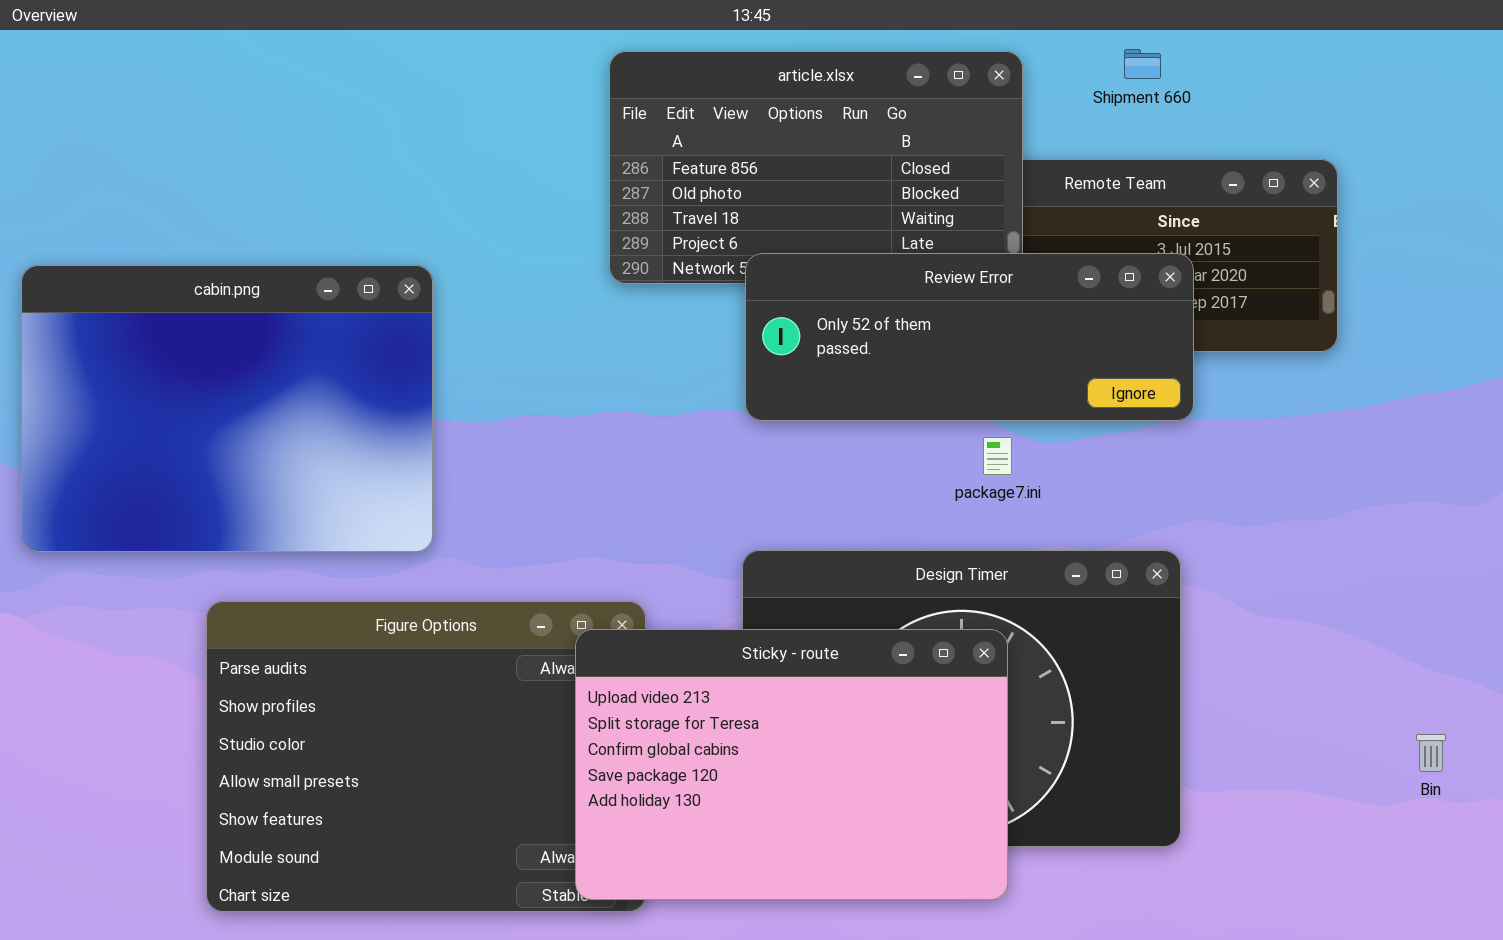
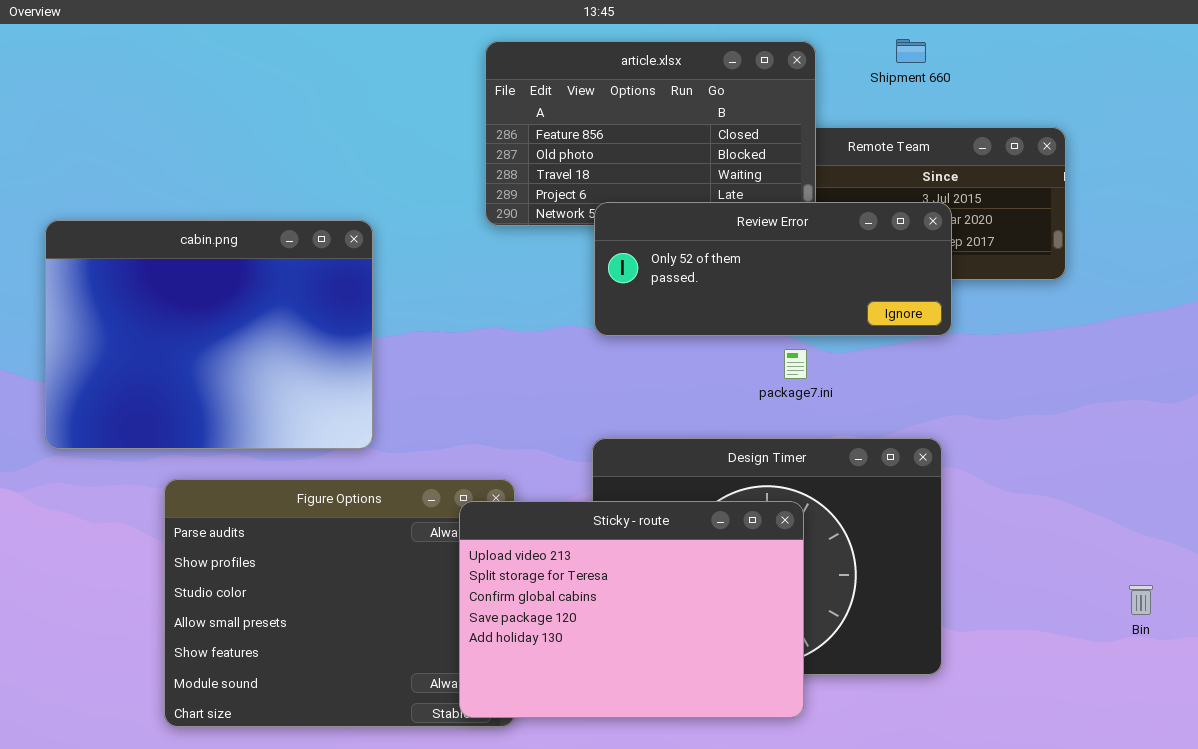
cabin.png: [21,265,433,552] -> [45,220,373,449], moved

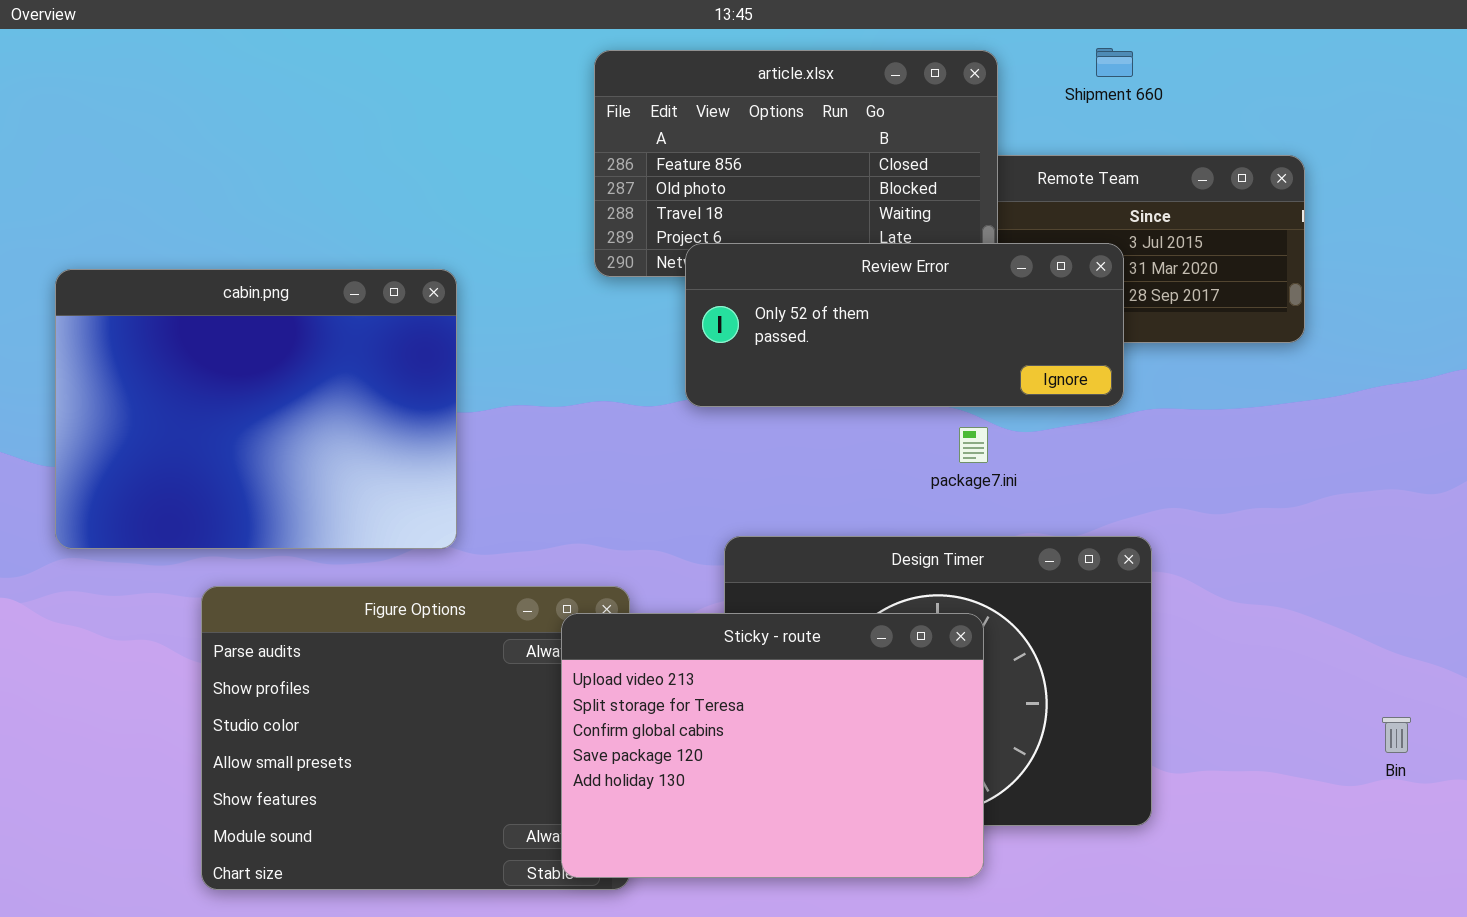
Review Error: [594,202,952,336] -> [685,243,1124,407], moved

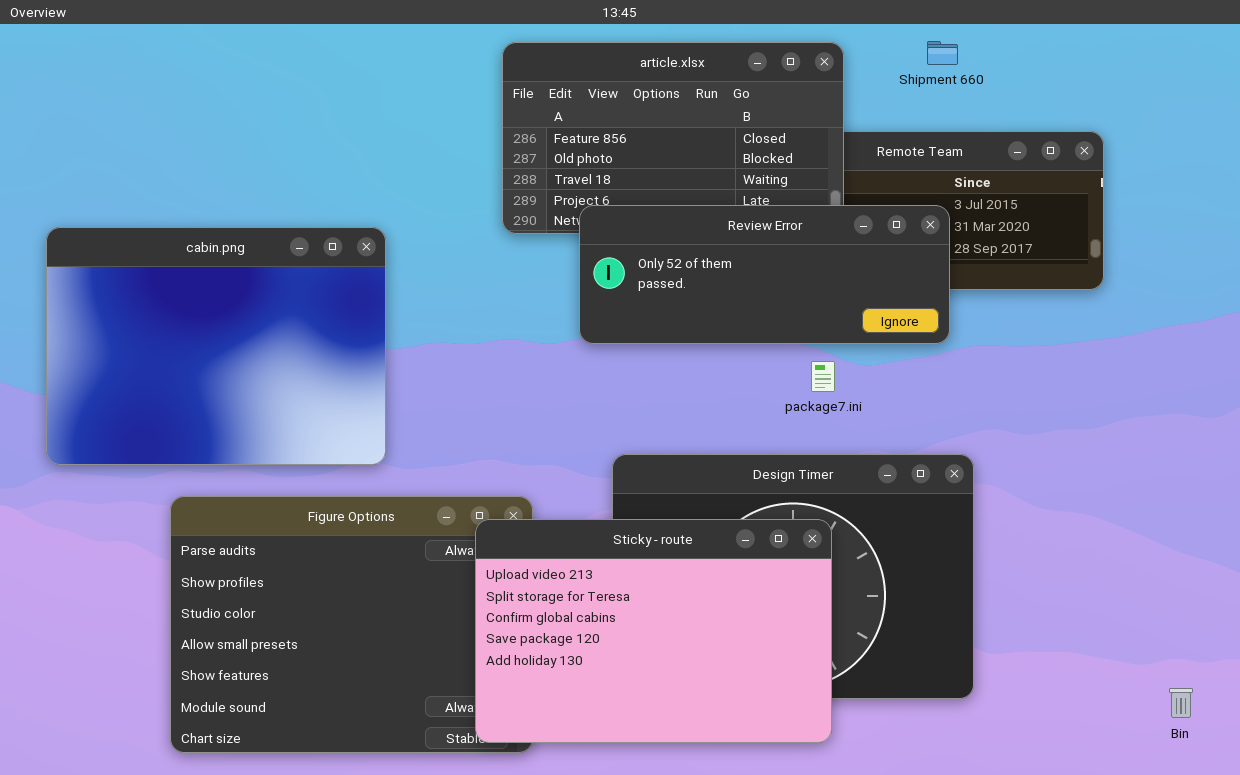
Bin: [1382,717,1411,753] -> [1169,688,1193,718], moved

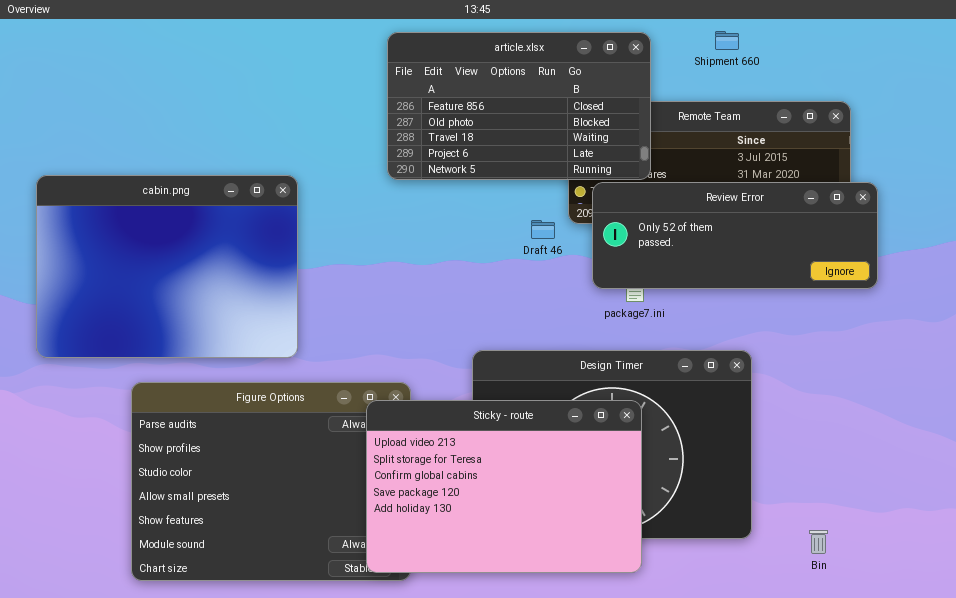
Review Error: [579,205,950,344] -> [592,182,878,289], moved
Bin: [1169,688,1193,718] -> [809,530,828,554], moved

